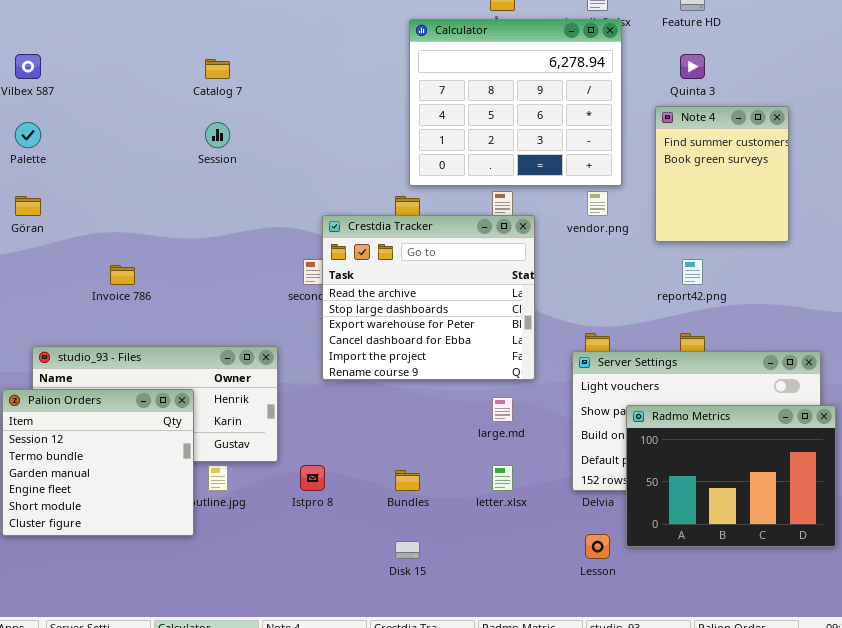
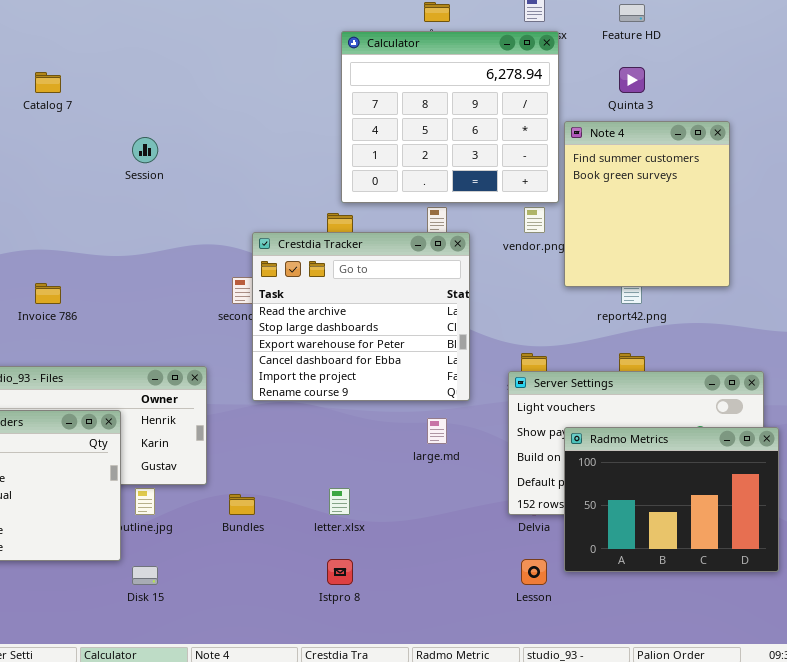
Catalog 7: [205,59,230,79] -> [35,72,61,93], moved
Note 4: [655,106,789,242] -> [564,121,730,287], resized
Istpro 8: [300,465,325,491] -> [327,559,353,585], moved
letter.xlsx: [492,465,513,491] -> [329,488,350,515], moved
Bundles: [395,470,420,491] -> [229,494,255,515], moved
Disk 15: [395,541,420,559] -> [132,566,158,585], moved

